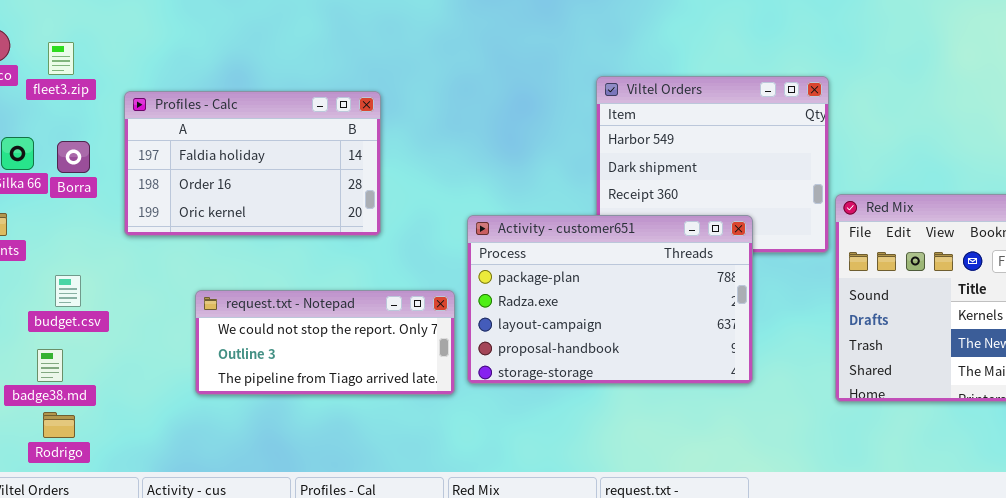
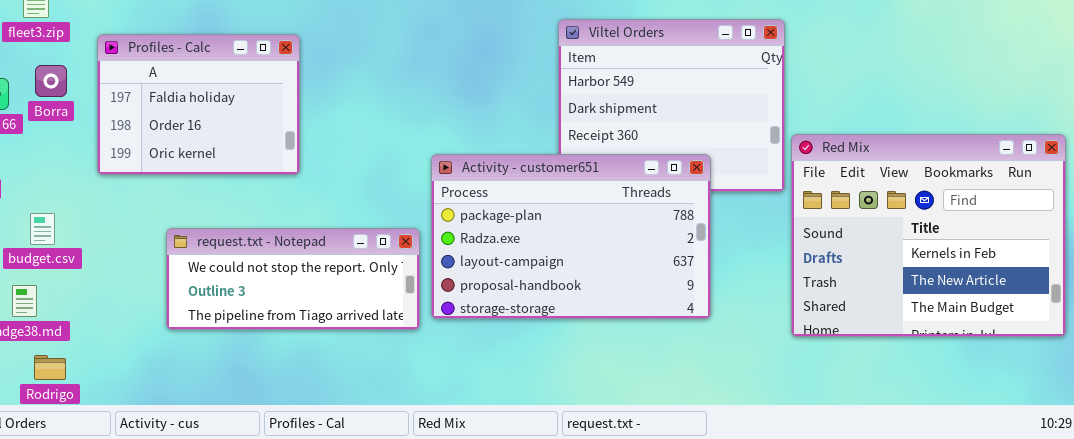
Profiles - Calc: [124,91,381,236] -> [97,34,300,175], resized
Borra: [57,141,90,173] -> [35,65,67,97], moved
Rodrigo: [43,412,75,438] -> [34,355,66,380], moved

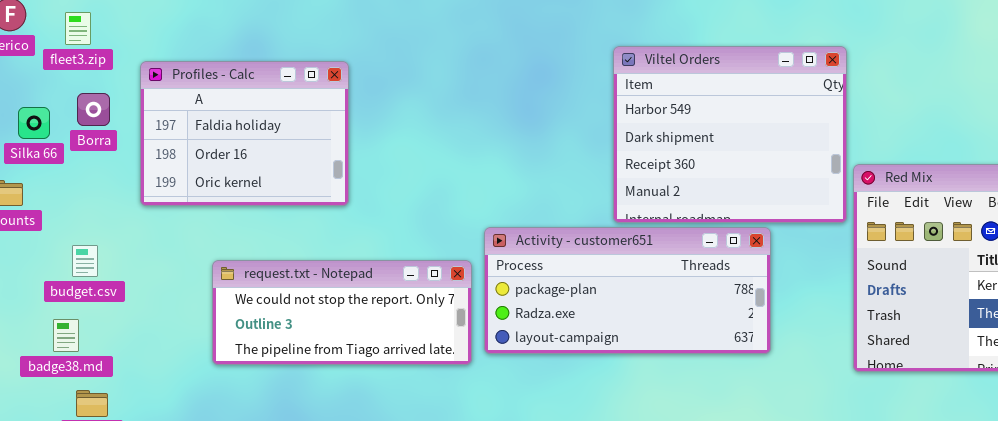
Activity - customer651: [431,154,711,319] -> [484,227,771,354], resized

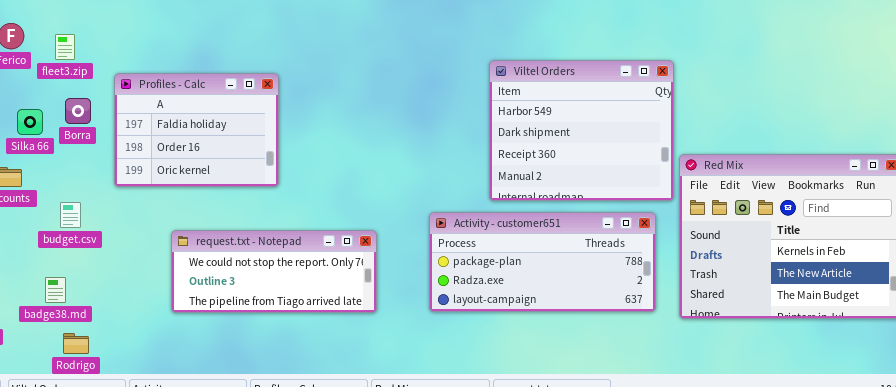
Activity - customer651: [484,227,771,354] -> [429,212,656,312], moved
budget.csv: [72,245,98,277] -> [60,202,81,228], moved

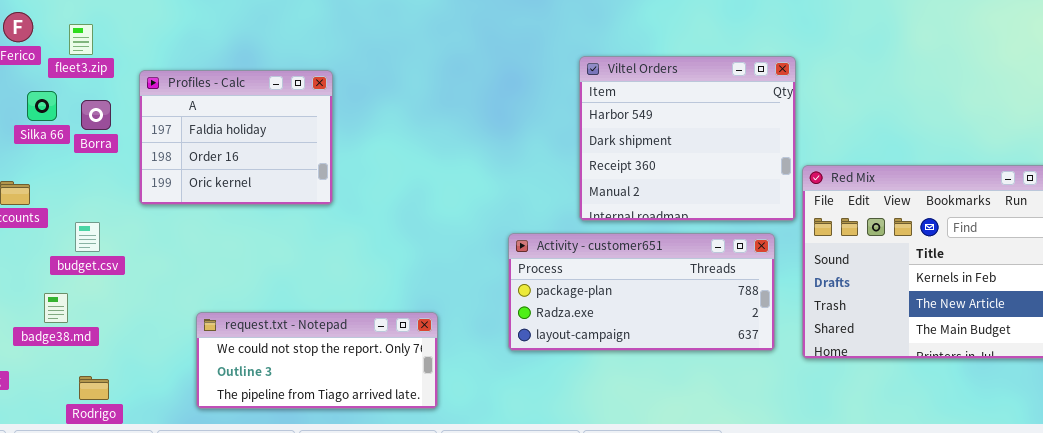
Silka 66: [17,109,43,135] -> [27,91,57,121], moved
request.txt - Notepad: [171,230,377,313] -> [196,312,438,409], moved
badge38.md: [45,277,66,303] -> [44,293,68,323], moved

